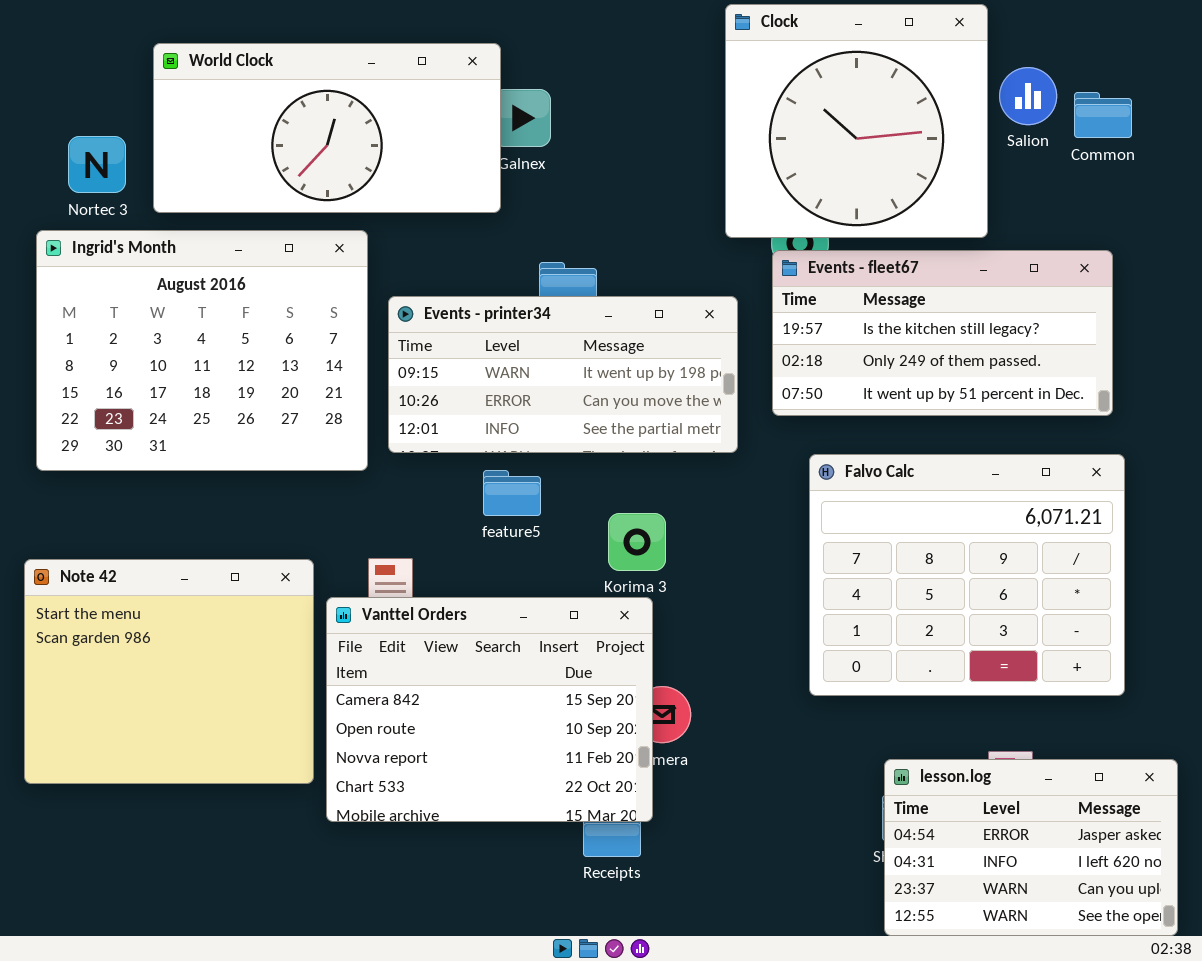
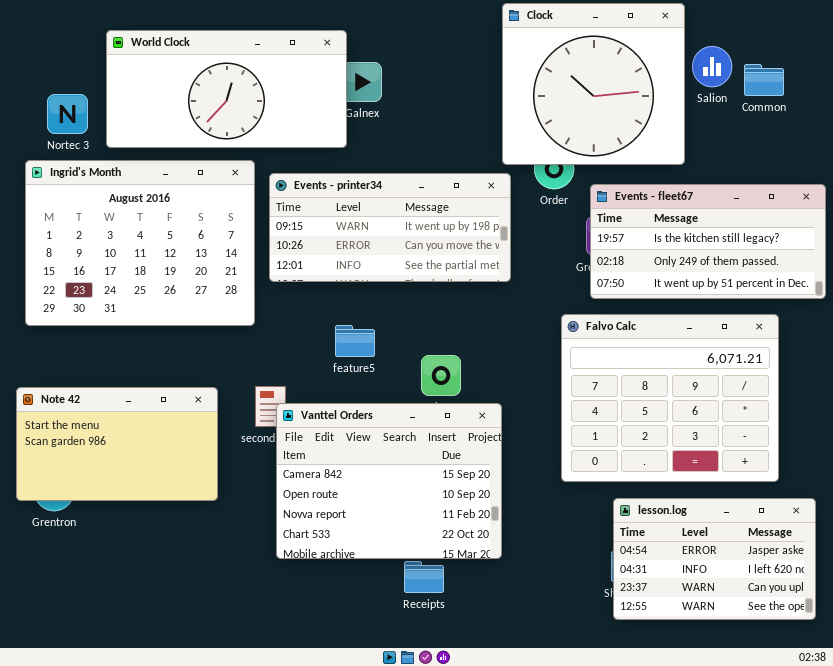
Events - fleet67: [772,250,1113,416] -> [590,184,826,299], moved
Events - printer34: [388,296,738,453] -> [269,173,511,282], moved
Note 42: [24,559,314,784] -> [16,387,218,501], resized
Vanttel Orders: [326,597,653,822] -> [276,403,502,559], moved
lesson.log: [884,759,1178,936] -> [613,498,816,620], moved

